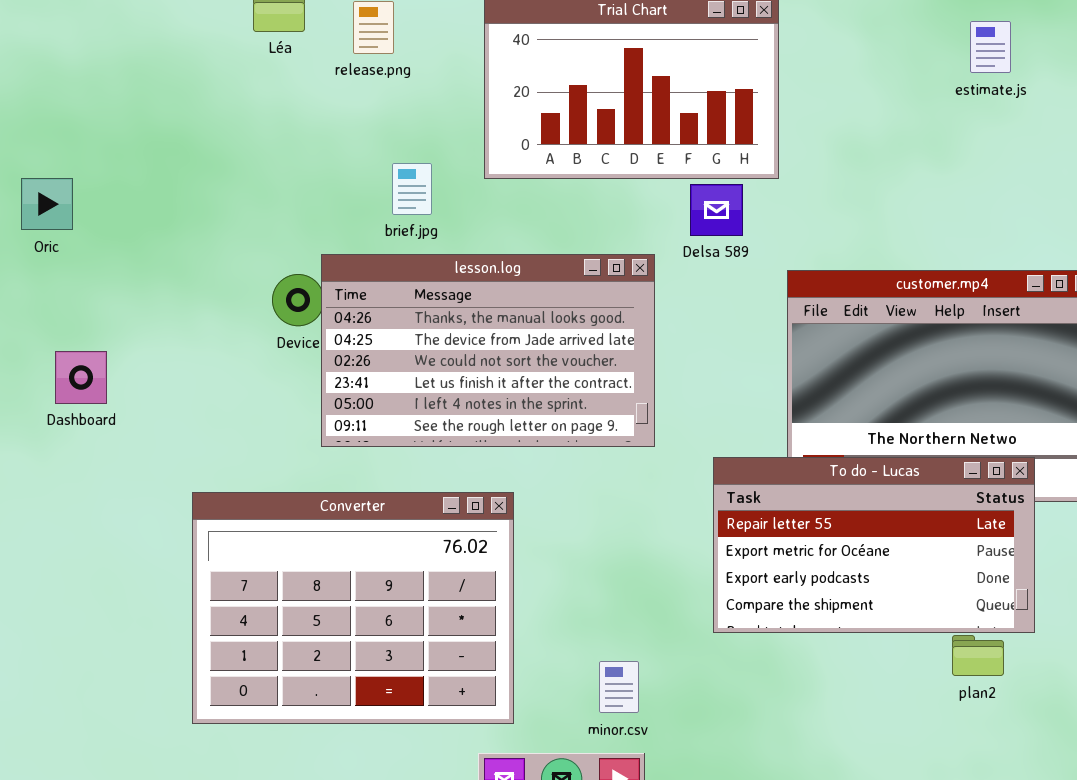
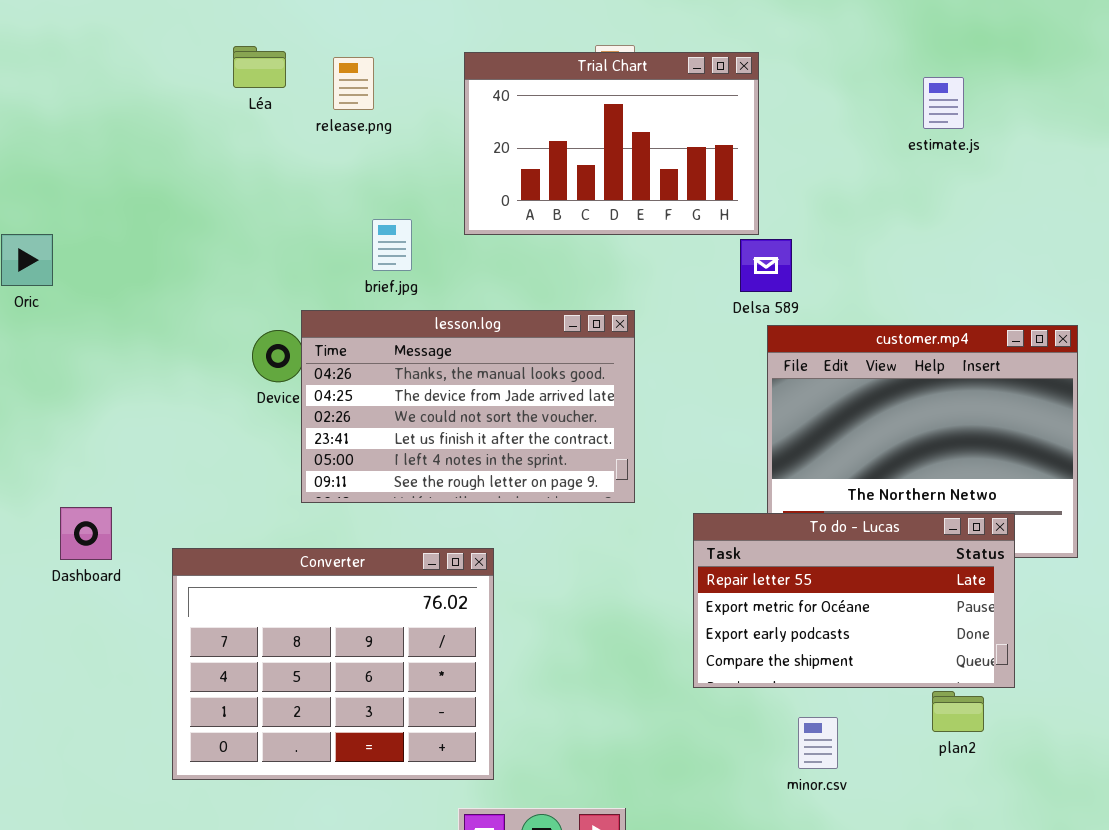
estimate.js: [970,21,1011,73] -> [923,77,964,129], moved
Delsa 589: [690,184,743,236] -> [740,239,792,292], moved
Dashboard: [55,351,107,404] -> [60,507,112,560], moved
minor.csv: [599,661,639,713] -> [798,717,838,769], moved

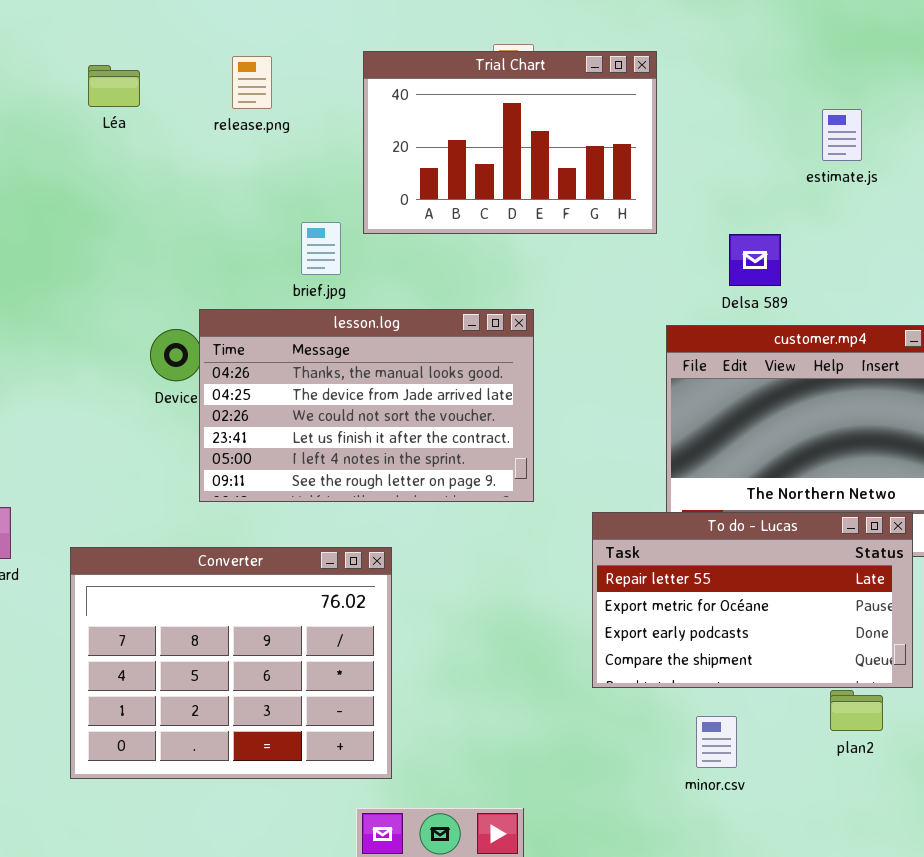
Léa: [233,46,286,88] -> [88,65,140,107], moved
estimate.js: [923,77,964,129] -> [822,109,862,161], moved
brief.jpg: [372,219,412,271] -> [301,222,341,275], moved
Delsa 589: [740,239,792,292] -> [729,234,781,286], moved

